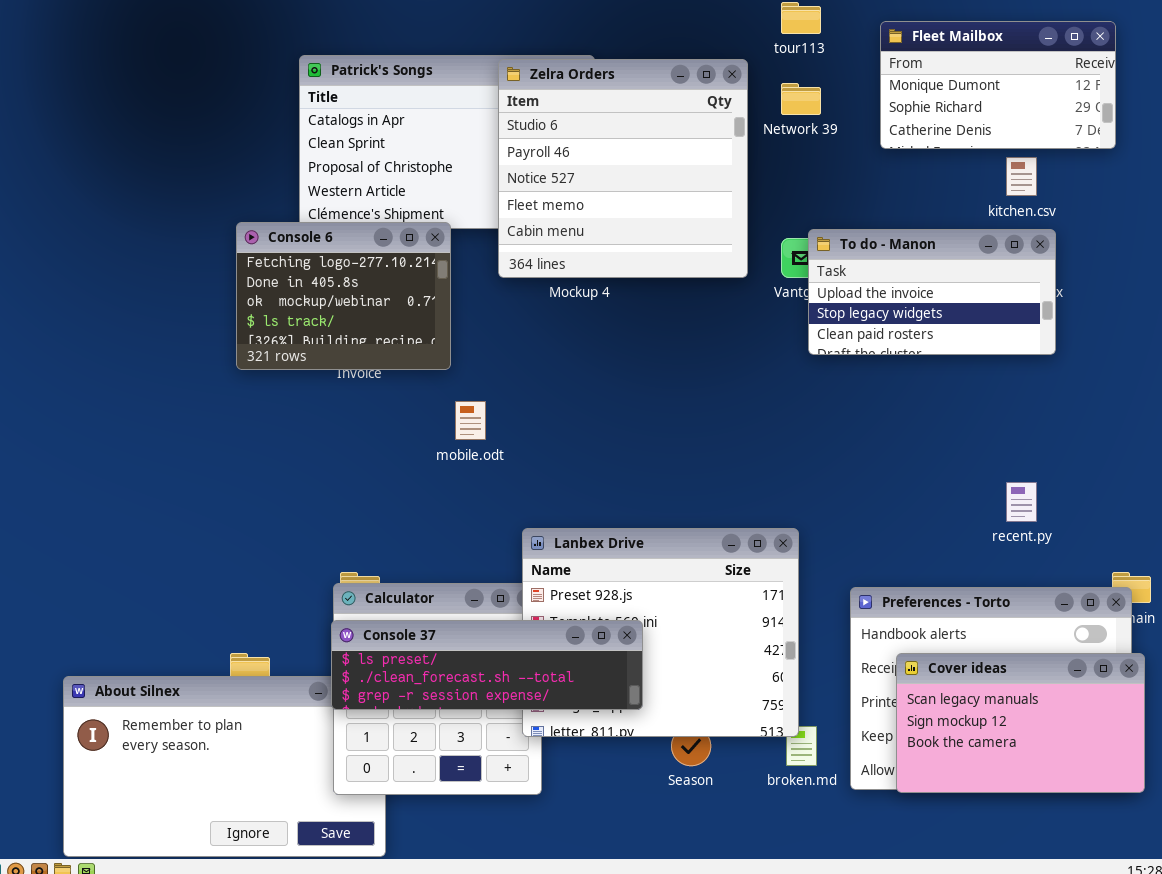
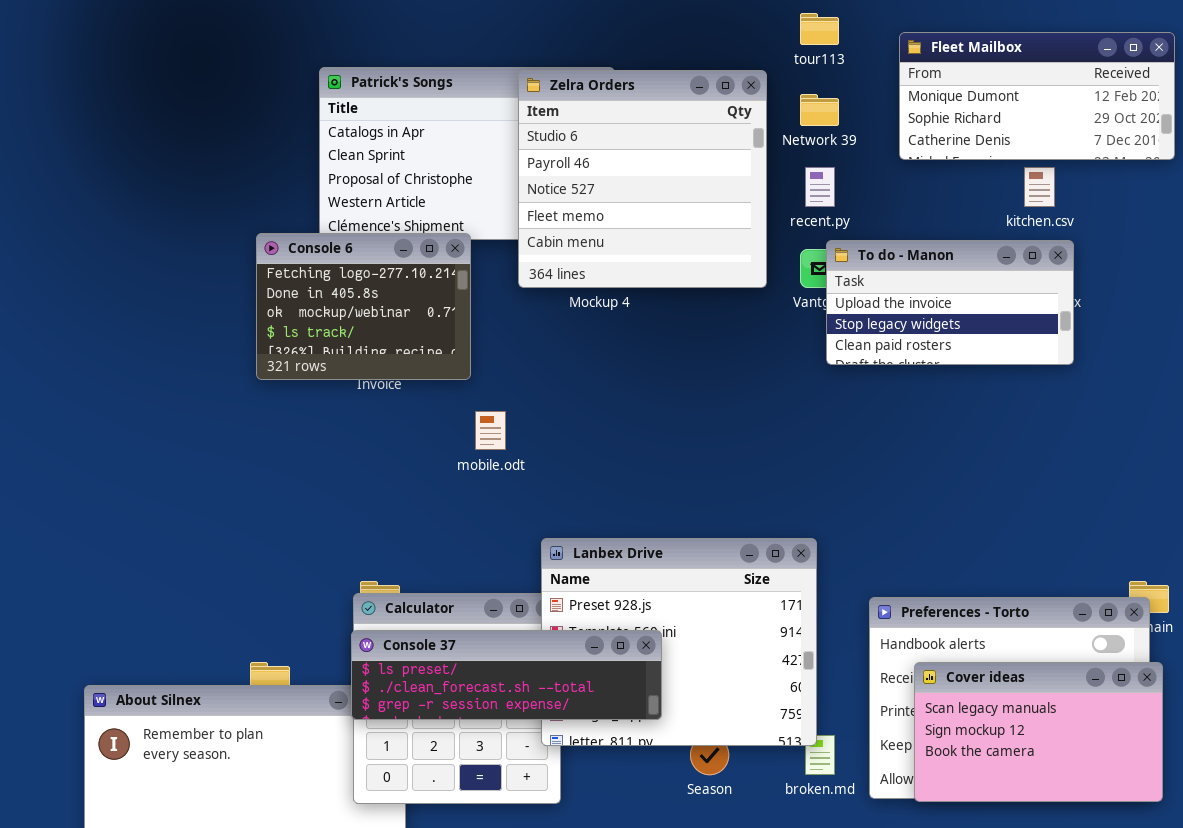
Fleet Mailbox: [880,21,1116,149] -> [899,32,1175,160], resized
recent.py: [1006,482,1037,522] -> [805,167,835,207], moved

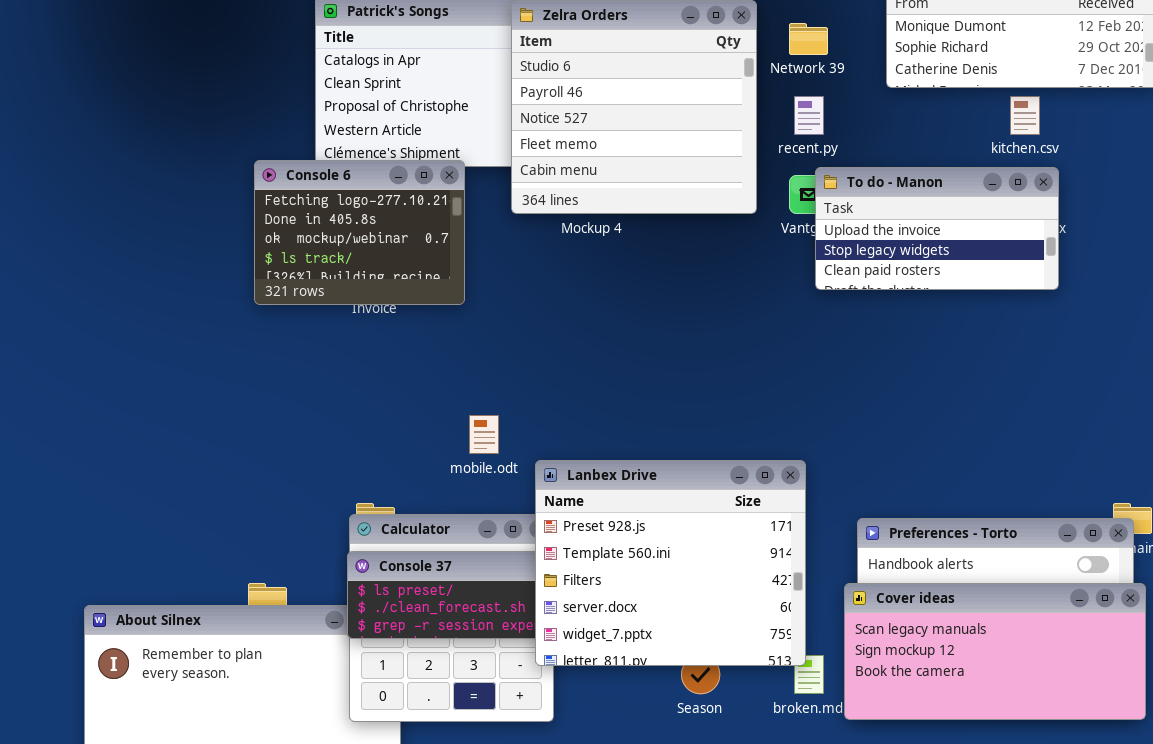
mobile.odt: [475,411,506,450] -> [469,415,499,454], moved
Lanbex Drive: [541,538,817,746] -> [535,460,806,666], raised
Cover ideas: [914,662,1163,802] -> [844,583,1146,720], resized

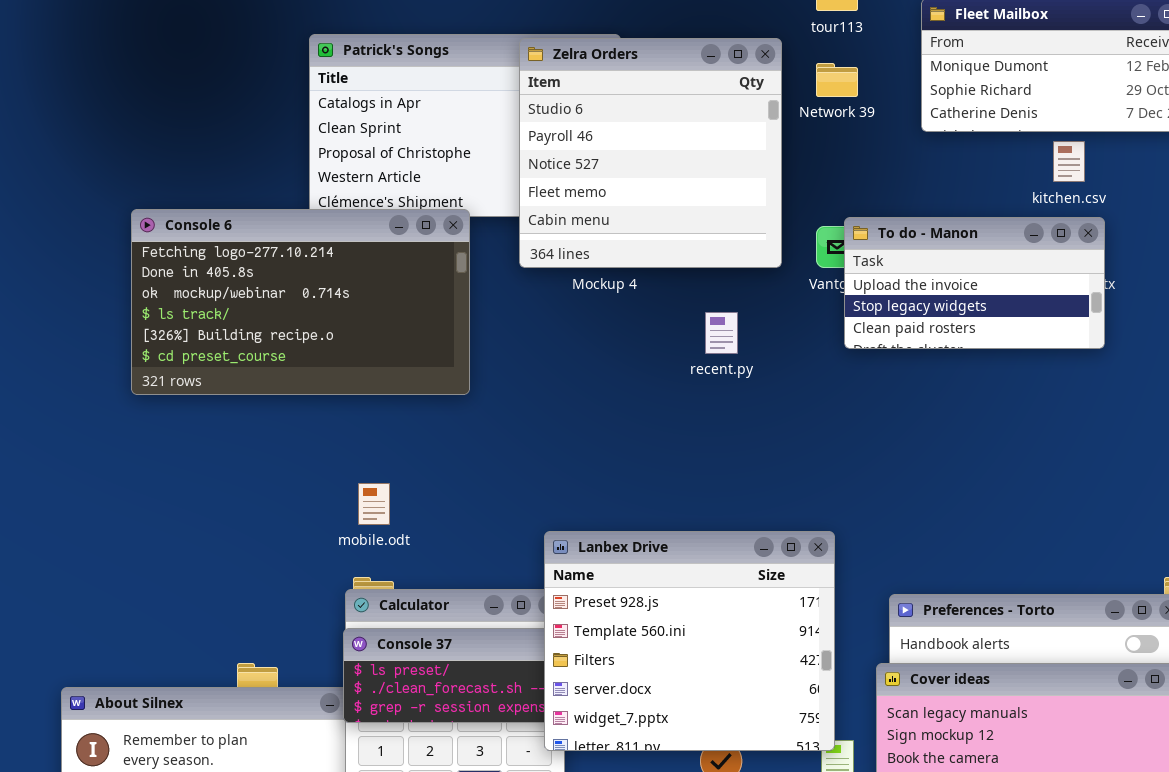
recent.py: [794,96,824,135] -> [705,312,738,354], moved
Console 6: [254,160,465,305] -> [131,209,470,395], resized
mobile.odt: [469,415,499,454] -> [358,483,390,525], moved

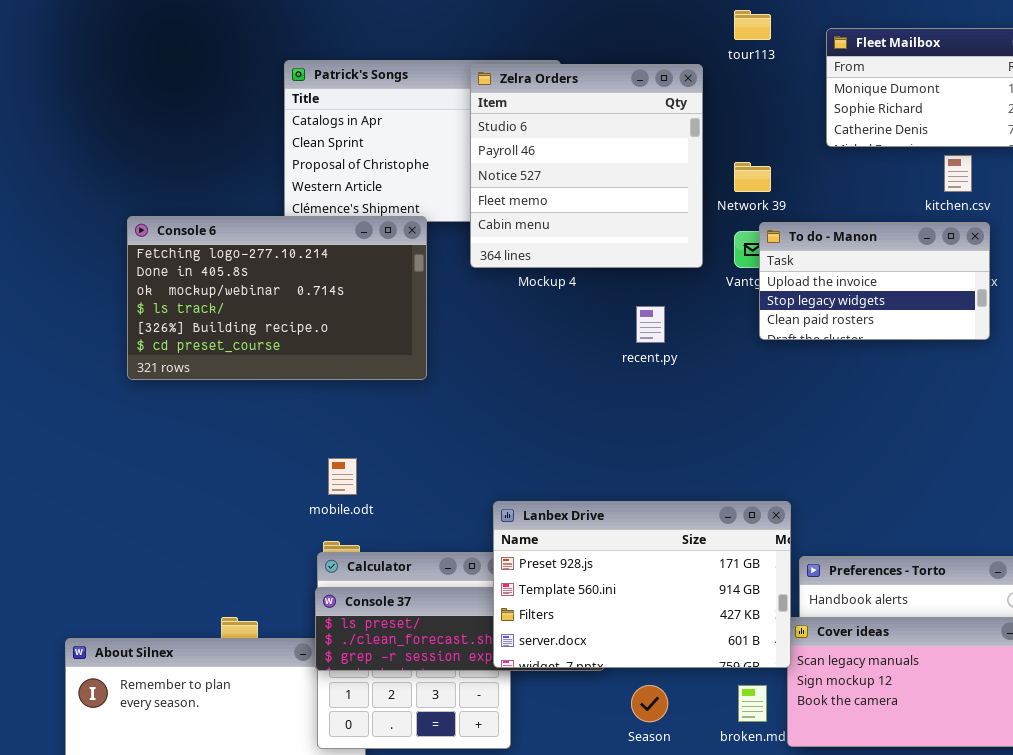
Network 39: [816,63,858,97] -> [734,162,771,192], moved
Lanbex Drive: [544,531,835,751] -> [493,501,791,668], resized

